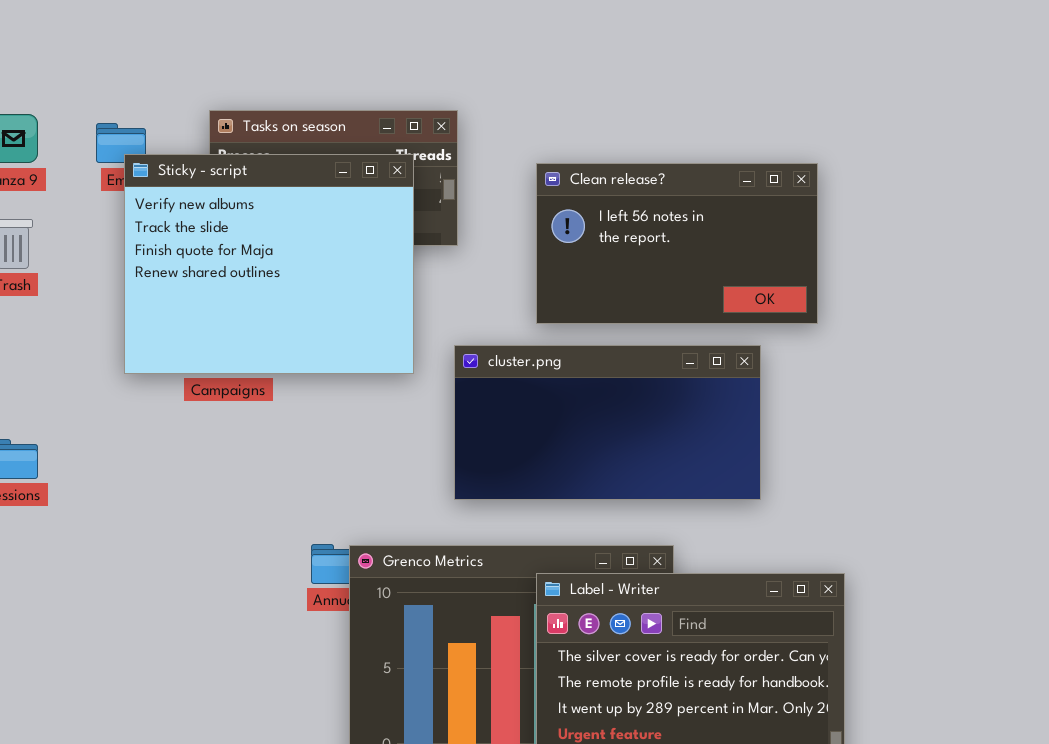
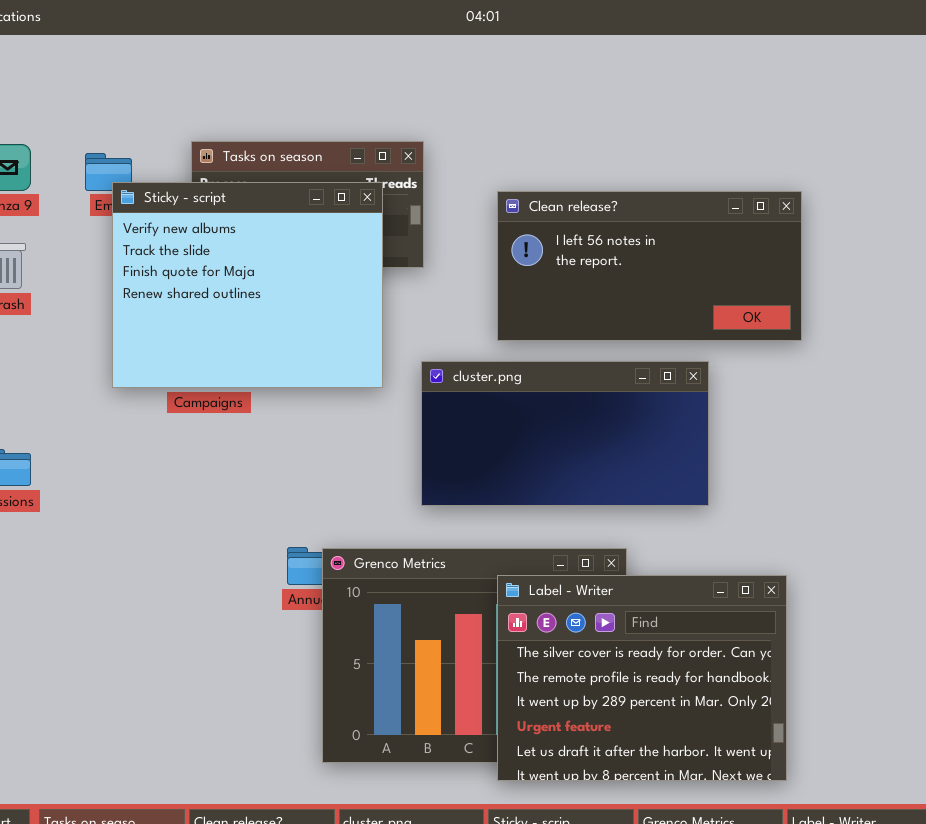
Clean release?: [536,163,818,324] -> [497,191,802,341], resized

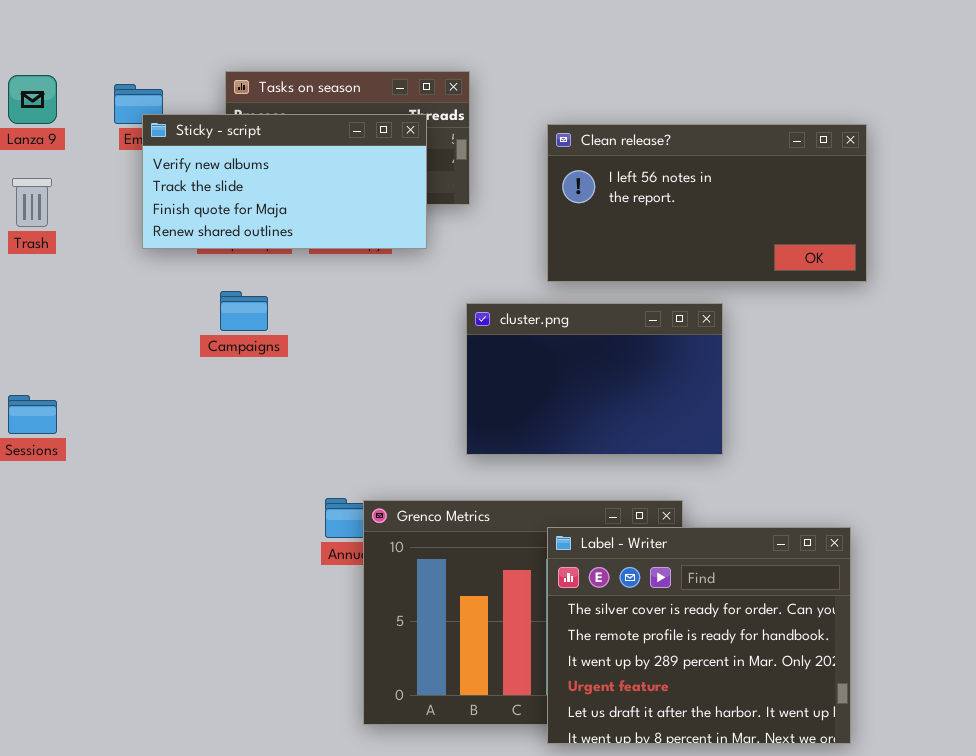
Sticky - script: [112,182,383,388] -> [142,114,427,249], resized
cluster.png: [421,361,709,506] -> [466,303,723,455], resized

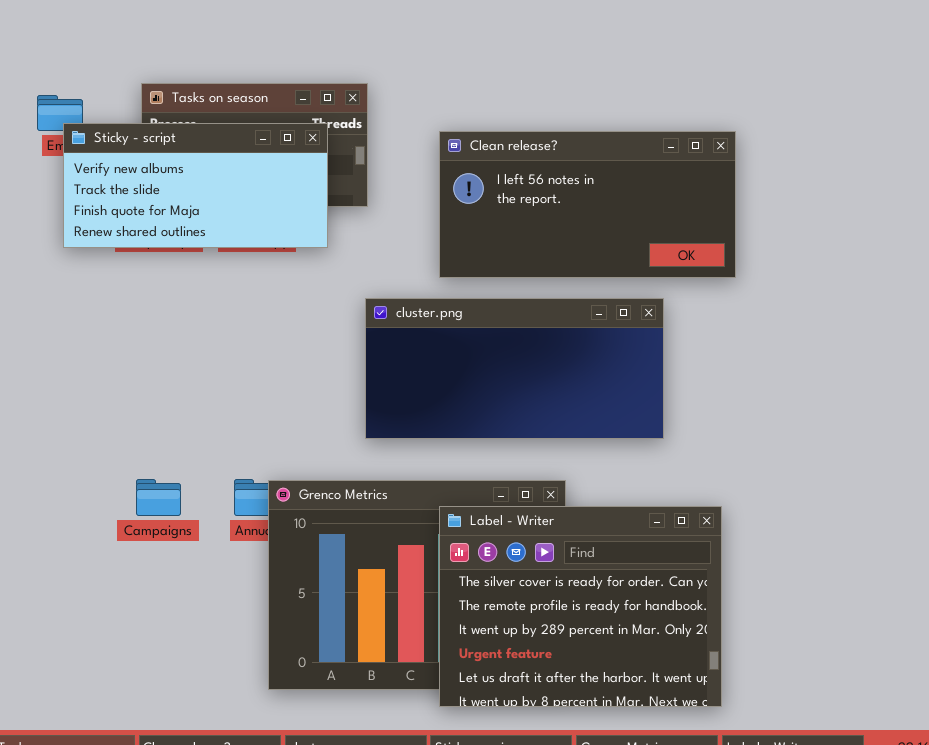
Campaigns: [220,291,268,331] -> [136,479,181,516], moved
cluster.png: [466,303,723,455] -> [365,298,664,439], resized

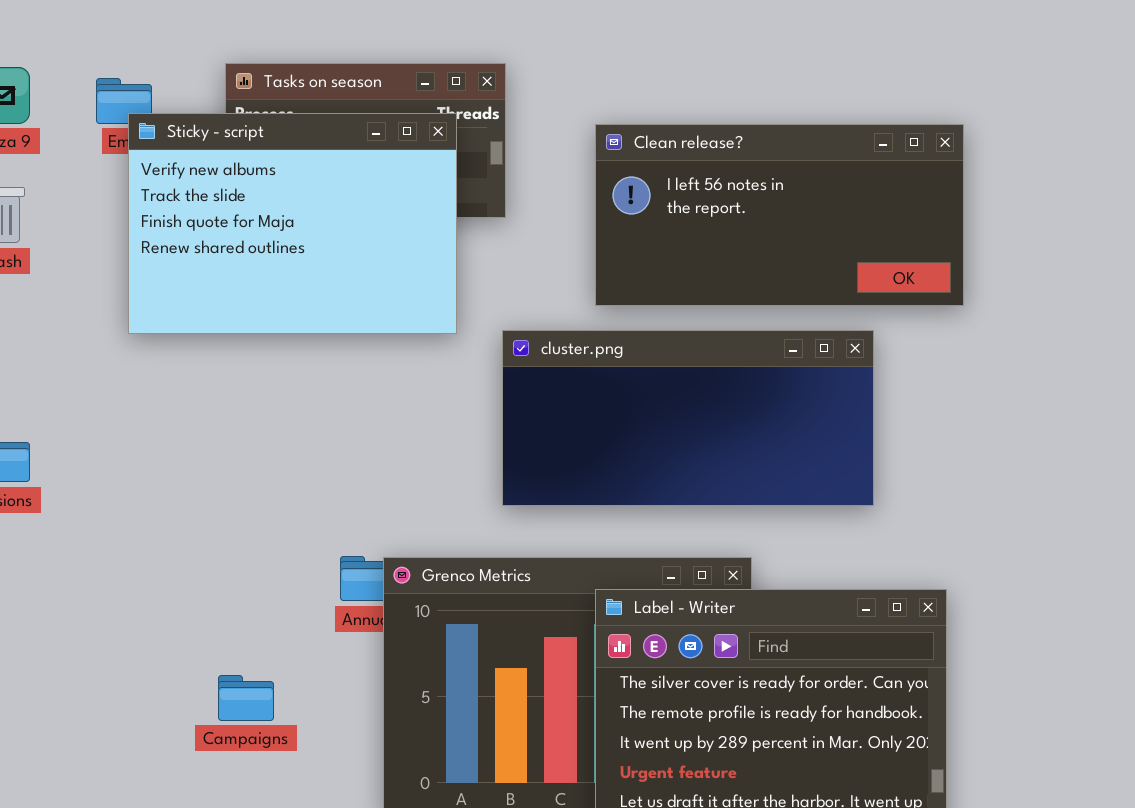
Sticky - script: [63,123,328,248] -> [128,113,457,334], resized
Campaigns: [136,479,181,516] -> [218,675,274,721], moved

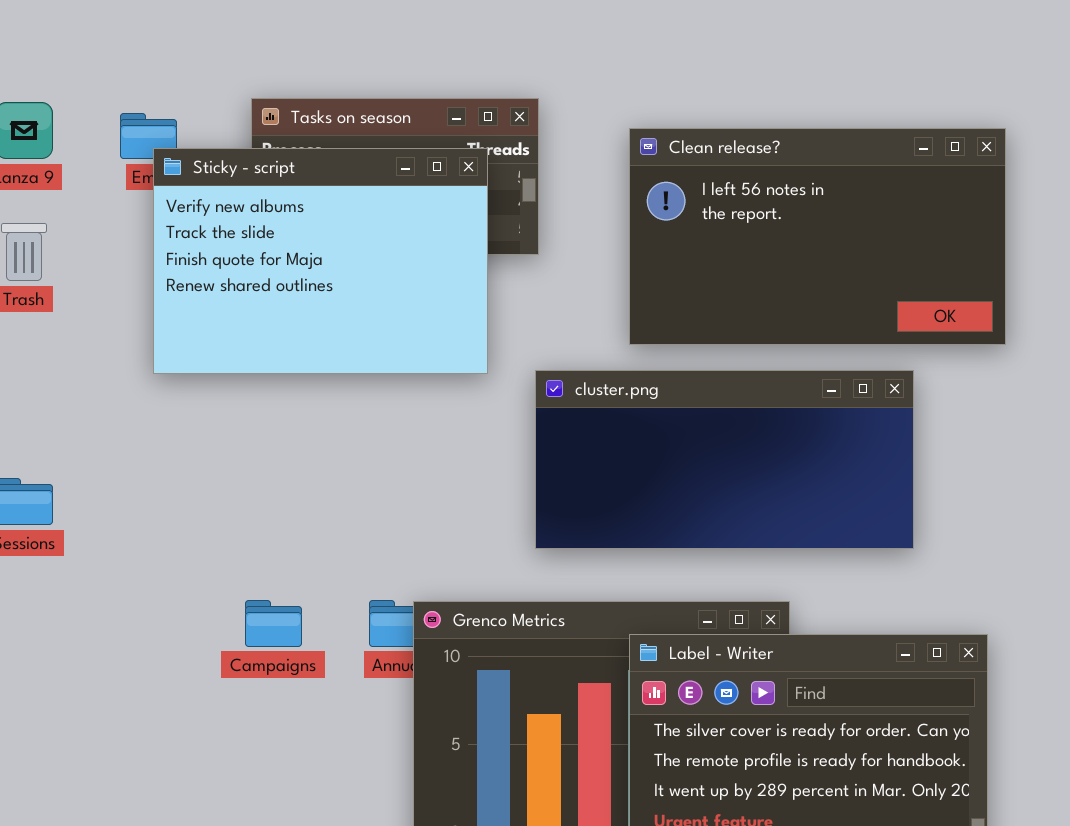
Clean release?: [595,124,964,306] -> [629,128,1006,345], resized
Campaigns: [218,675,274,721] -> [245,600,302,647], moved

